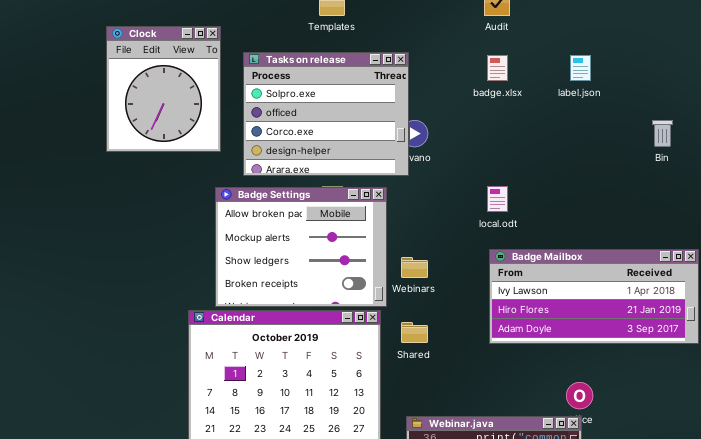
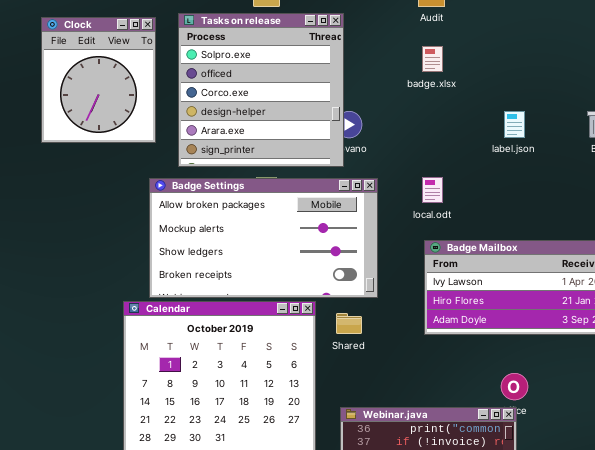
Tasks on release: [243,52,409,176] -> [178,13,344,167], resized
label.json: [570,55,591,81] -> [504,111,525,138], moved
Badge Settings: [215,187,387,307] -> [149,178,378,298], resized

